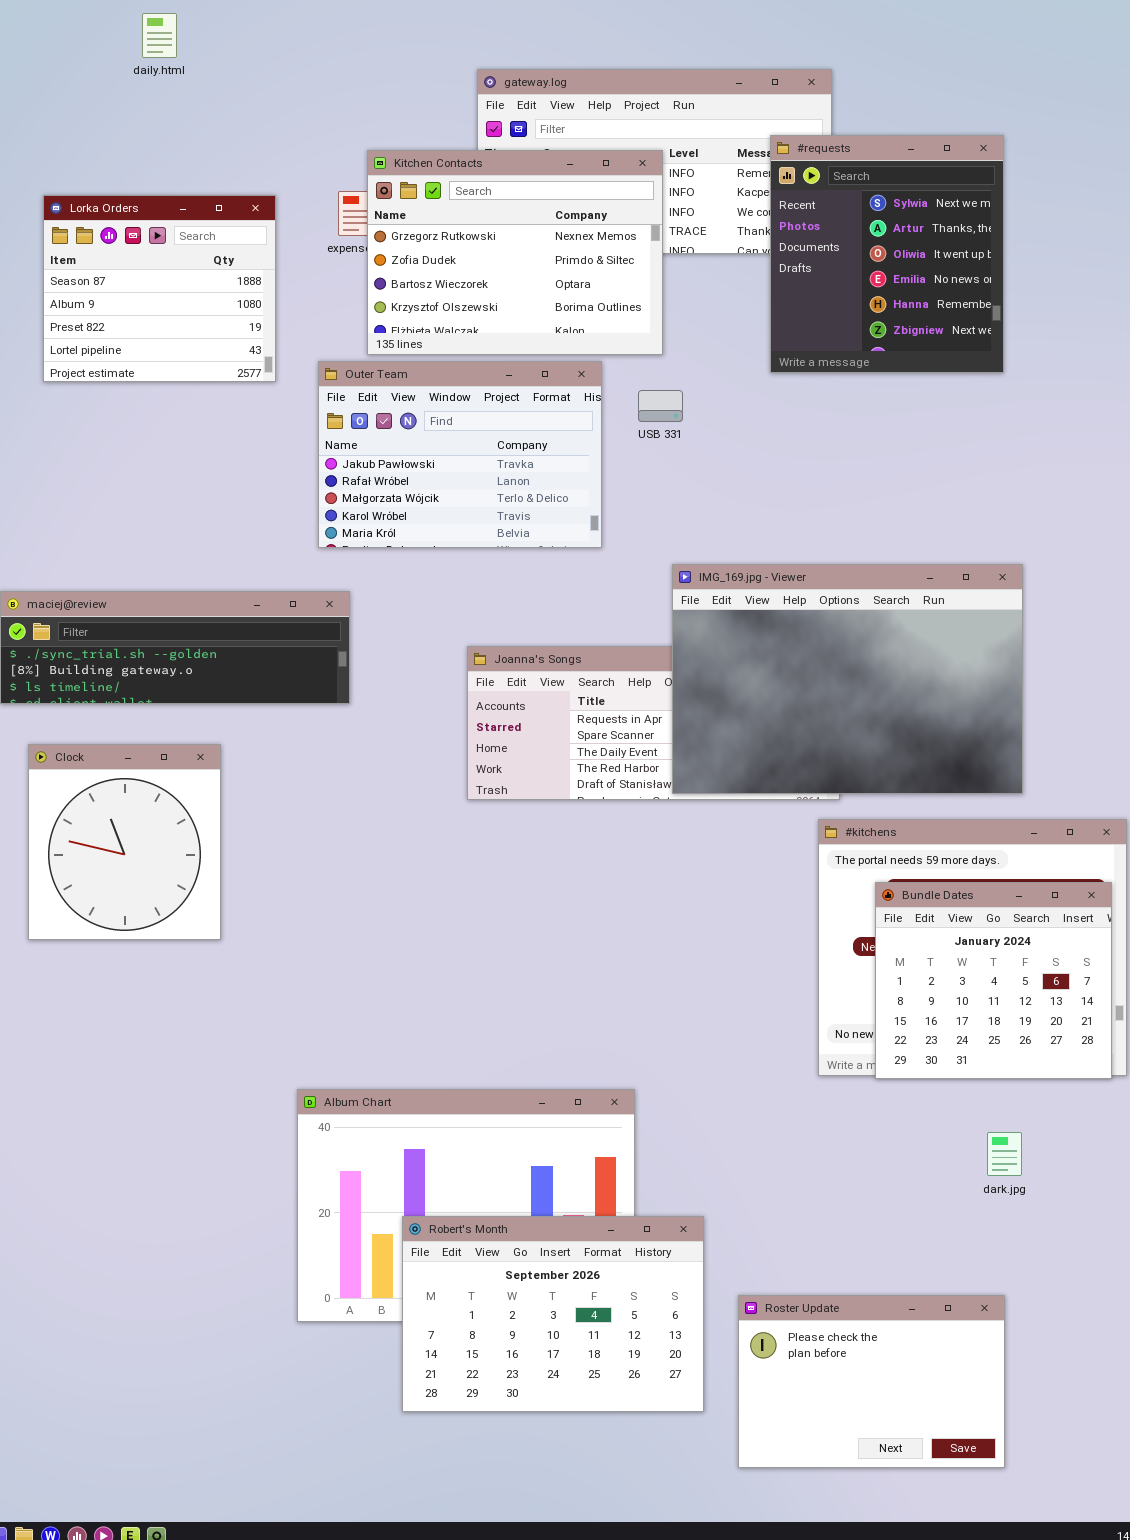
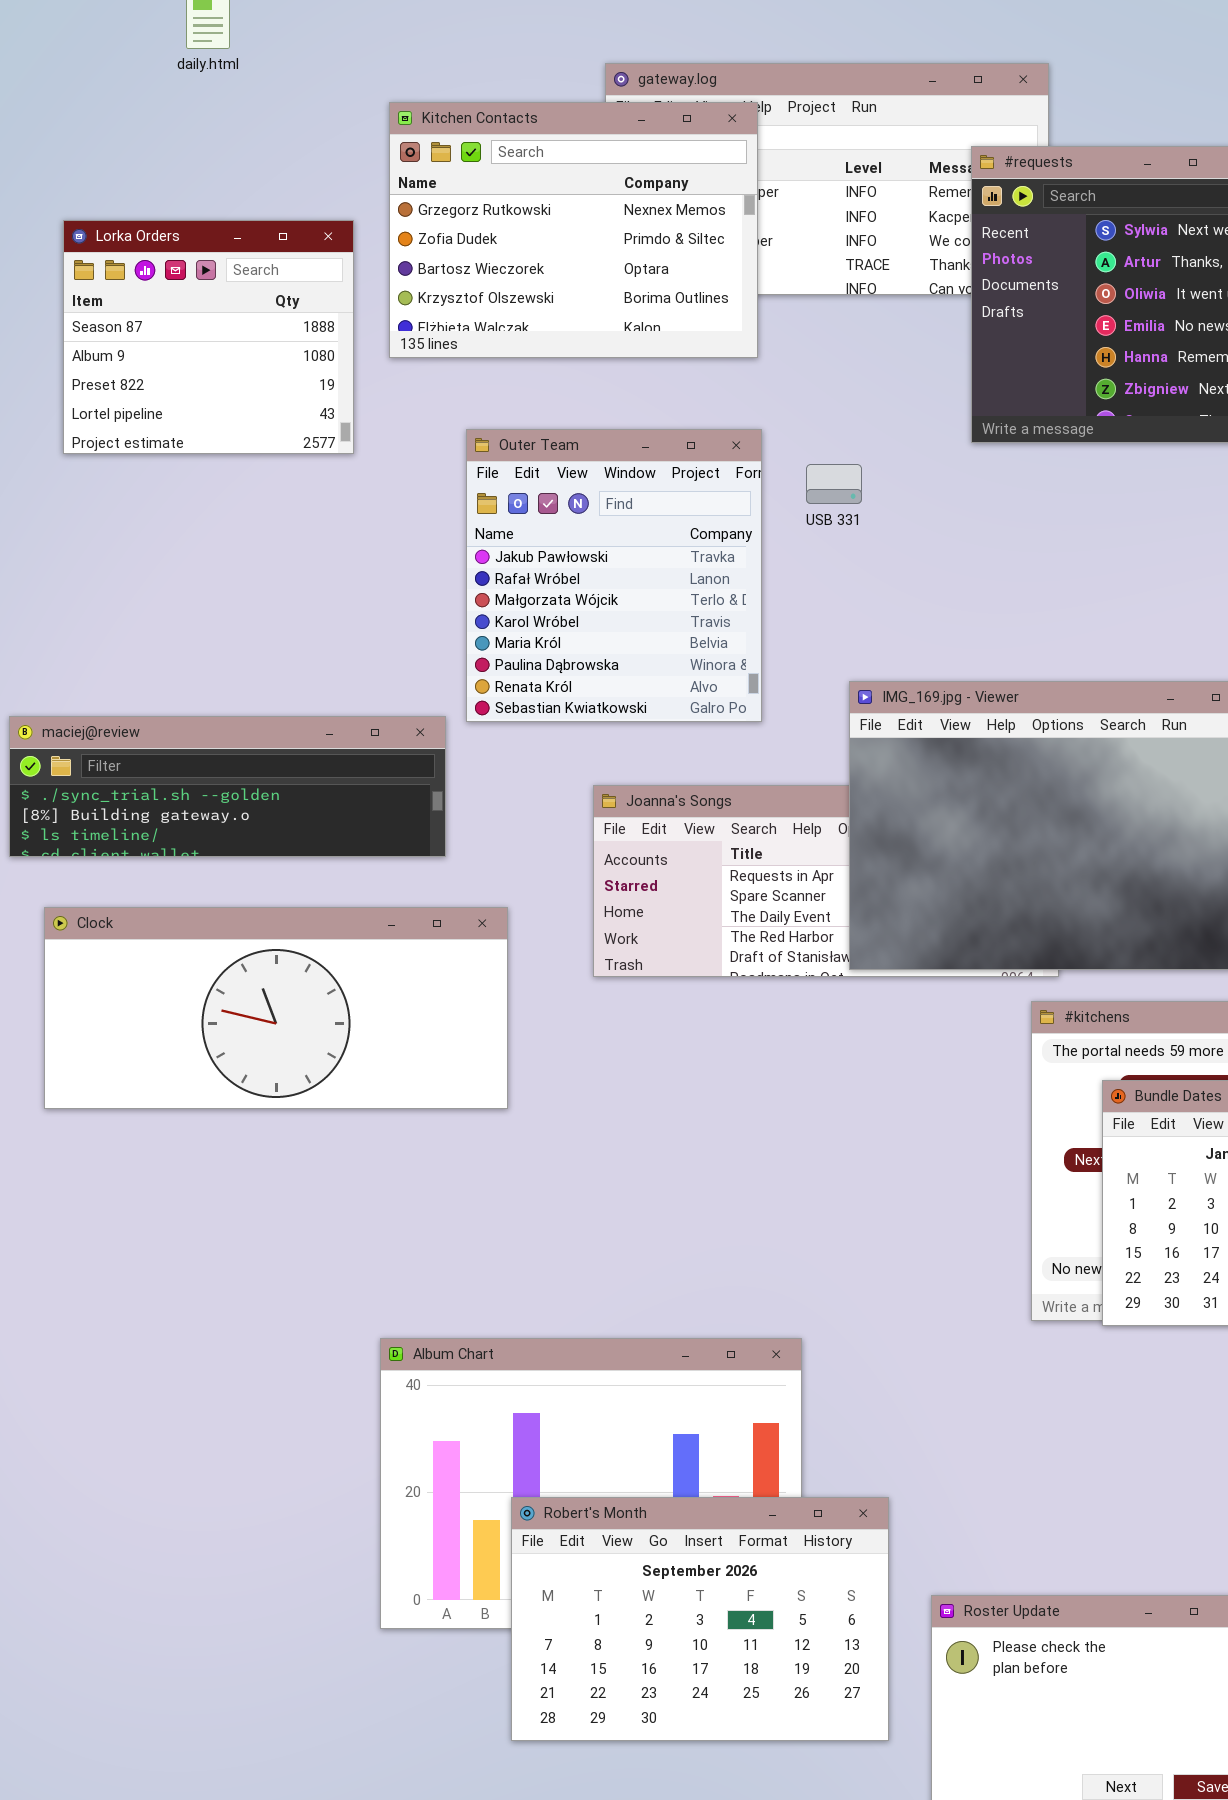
Kitchen Contacts: [367,150,663,355] -> [389,102,758,358], moved
Outer Team: [318,361,602,548] -> [466,429,762,722], resized
Clock: [28,744,221,940] -> [44,907,508,1109], resized

